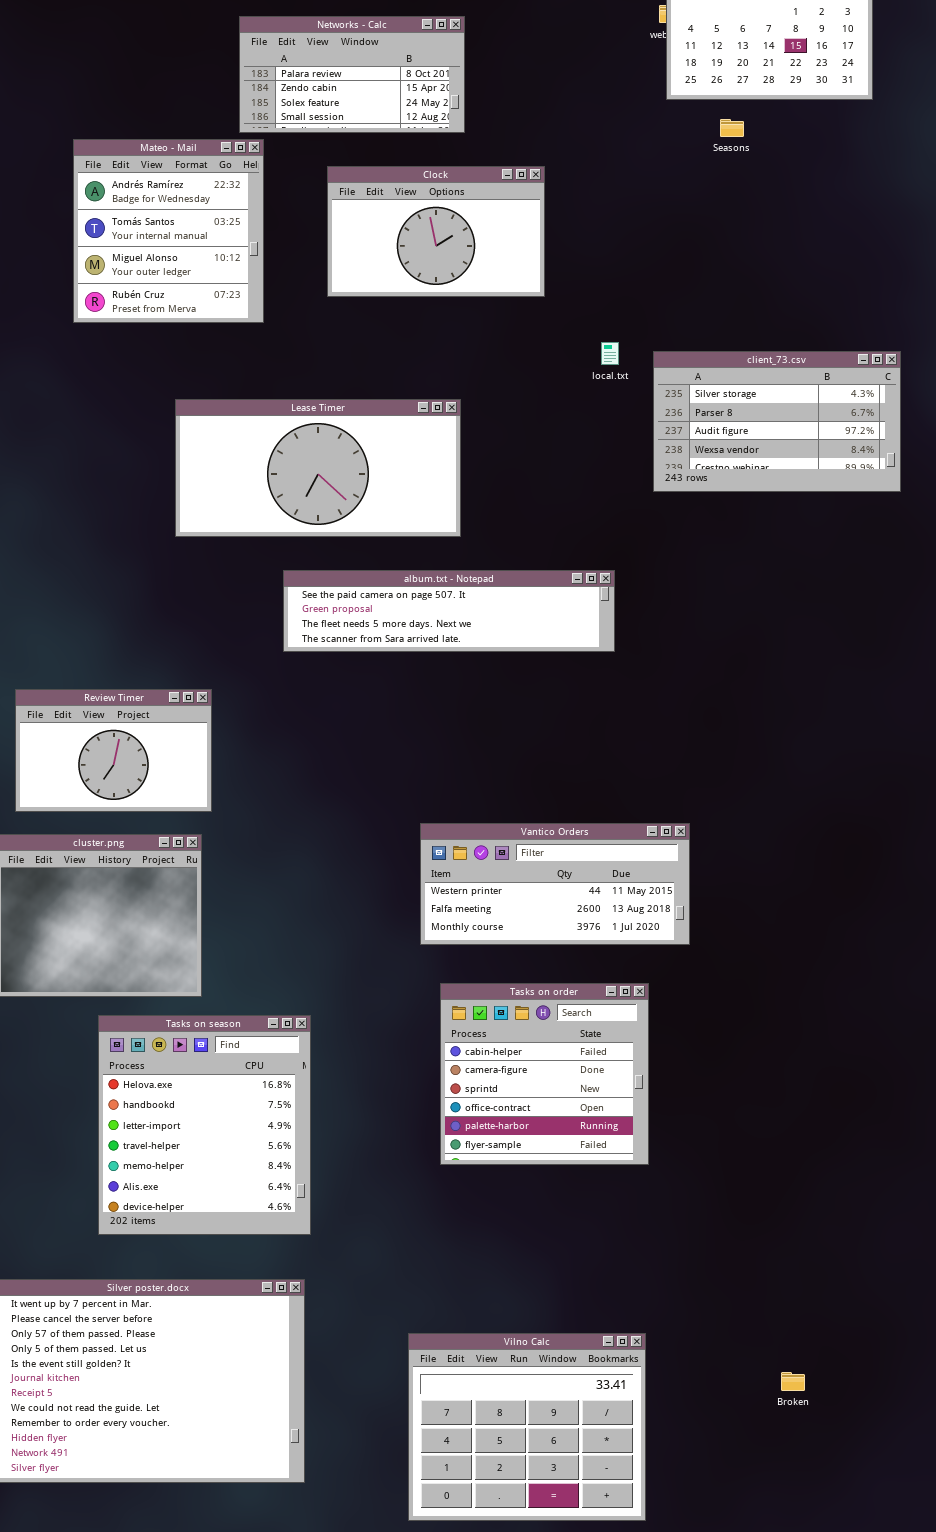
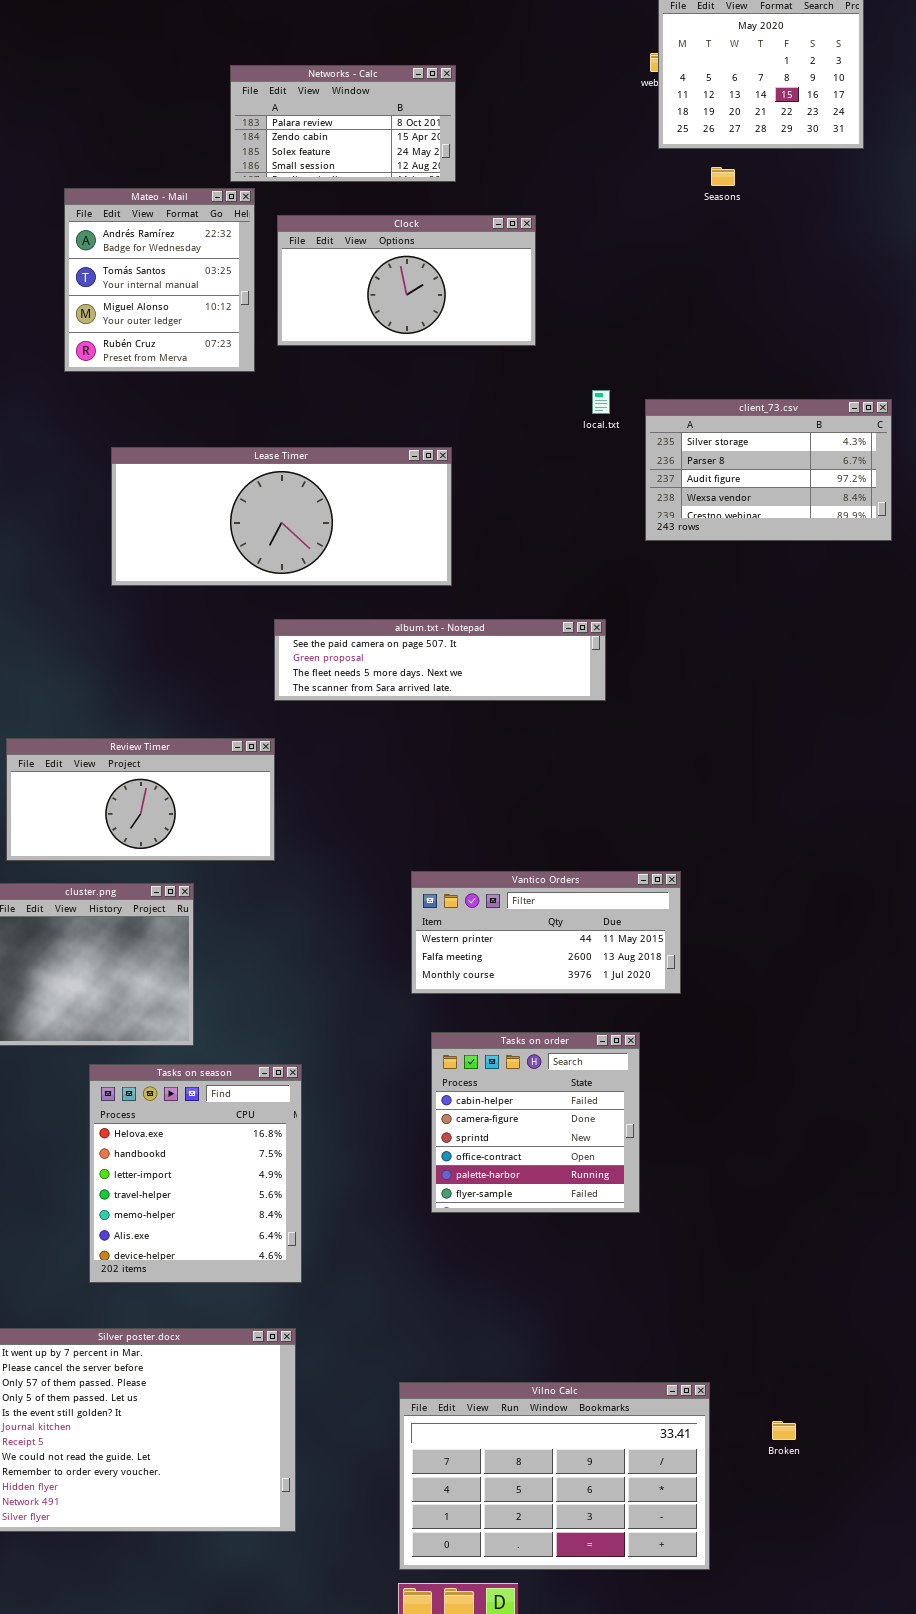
Clock: [327,166,545,297] -> [277,215,536,346], resized
Lease Timer: [175,399,461,537] -> [111,447,452,586], resized
Review Timer: [15,689,212,812] -> [6,738,275,861], resized
Vilno Calc: [408,1333,646,1521] -> [399,1382,710,1570], resized

